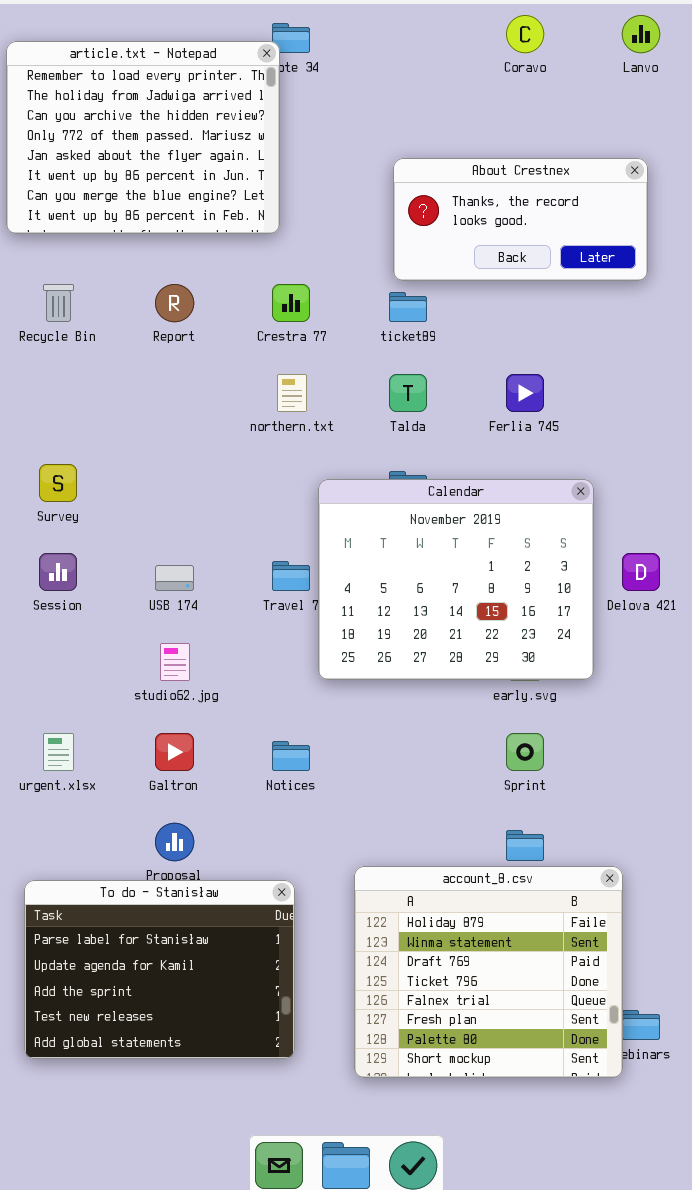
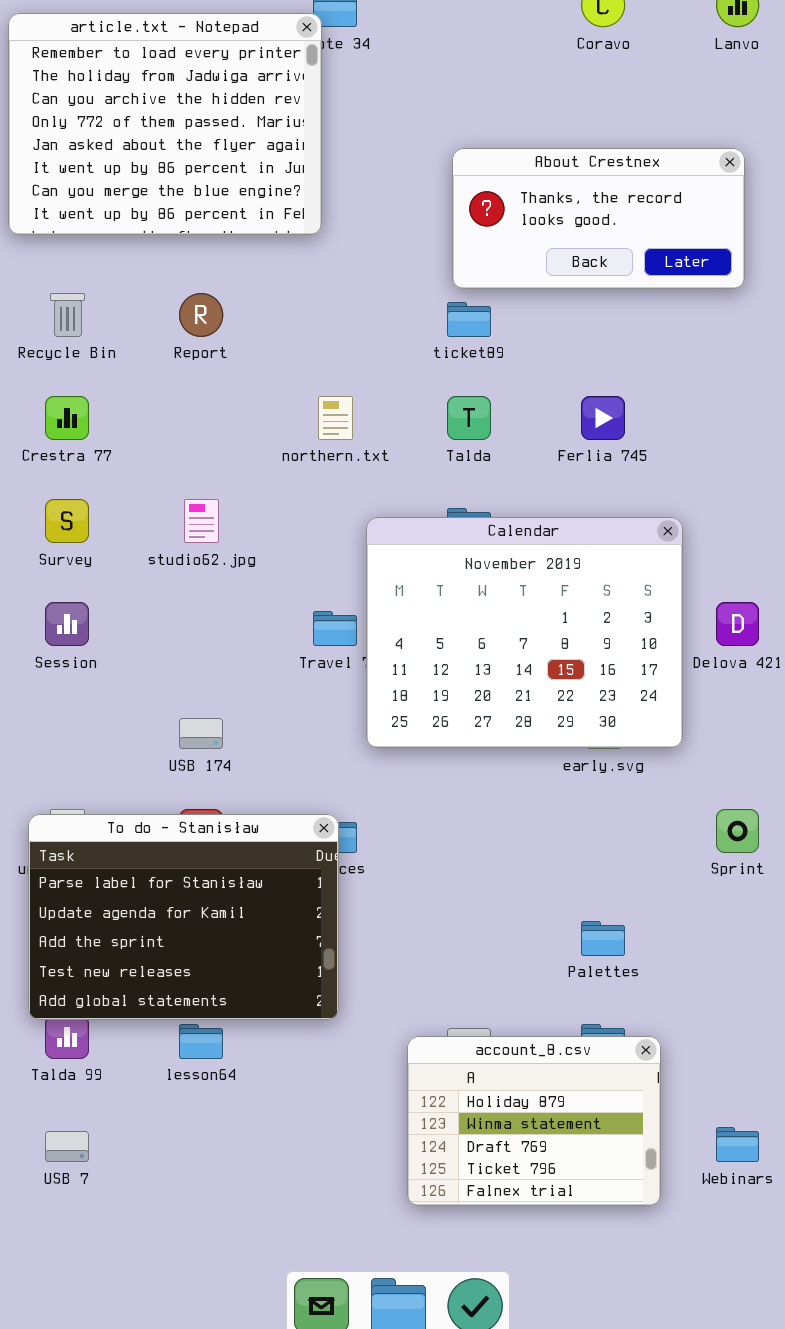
Crestra 77: [272,284,310,322] -> [45,396,89,440], moved
USB 174: [155,565,194,591] -> [179,718,223,749], moved
studio62.jpg: [160,643,190,681] -> [184,499,219,543], moved
Sprint: [506,733,544,771] -> [716,809,759,853], moved
account_8.csv: [354,866,623,1078] -> [407,1036,661,1206], resized
To do - Stanisław: [24,880,295,1059] -> [28,814,339,1020], moved

